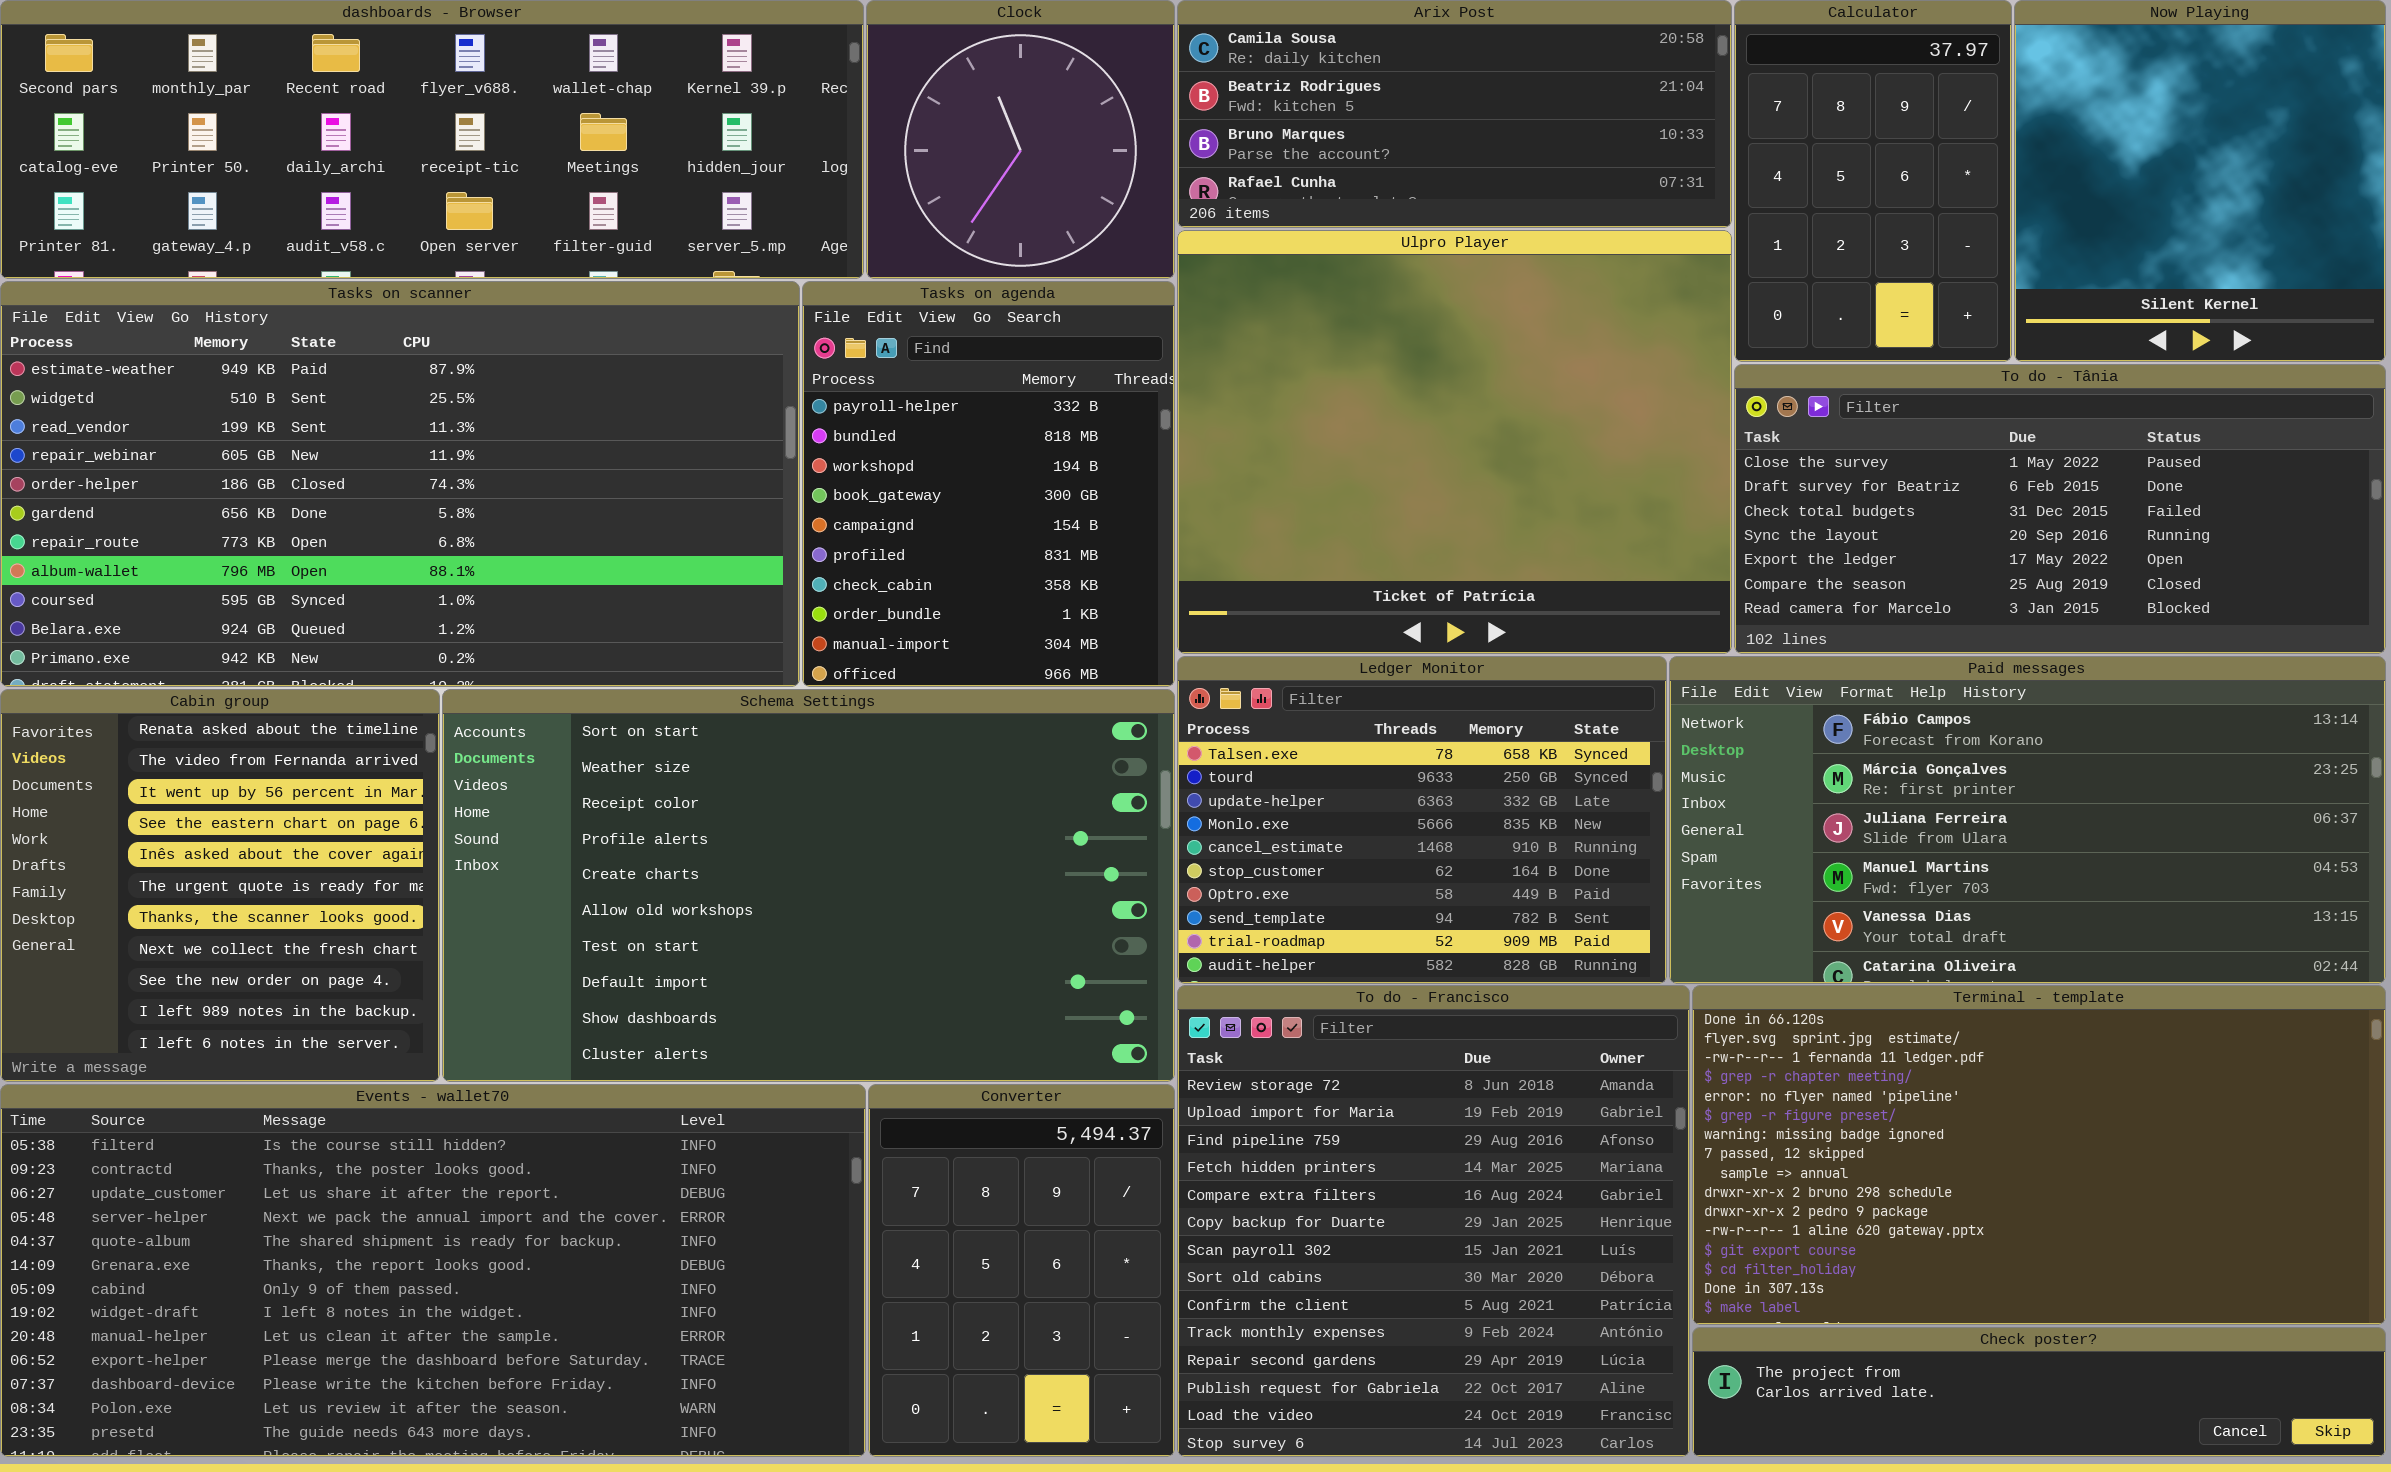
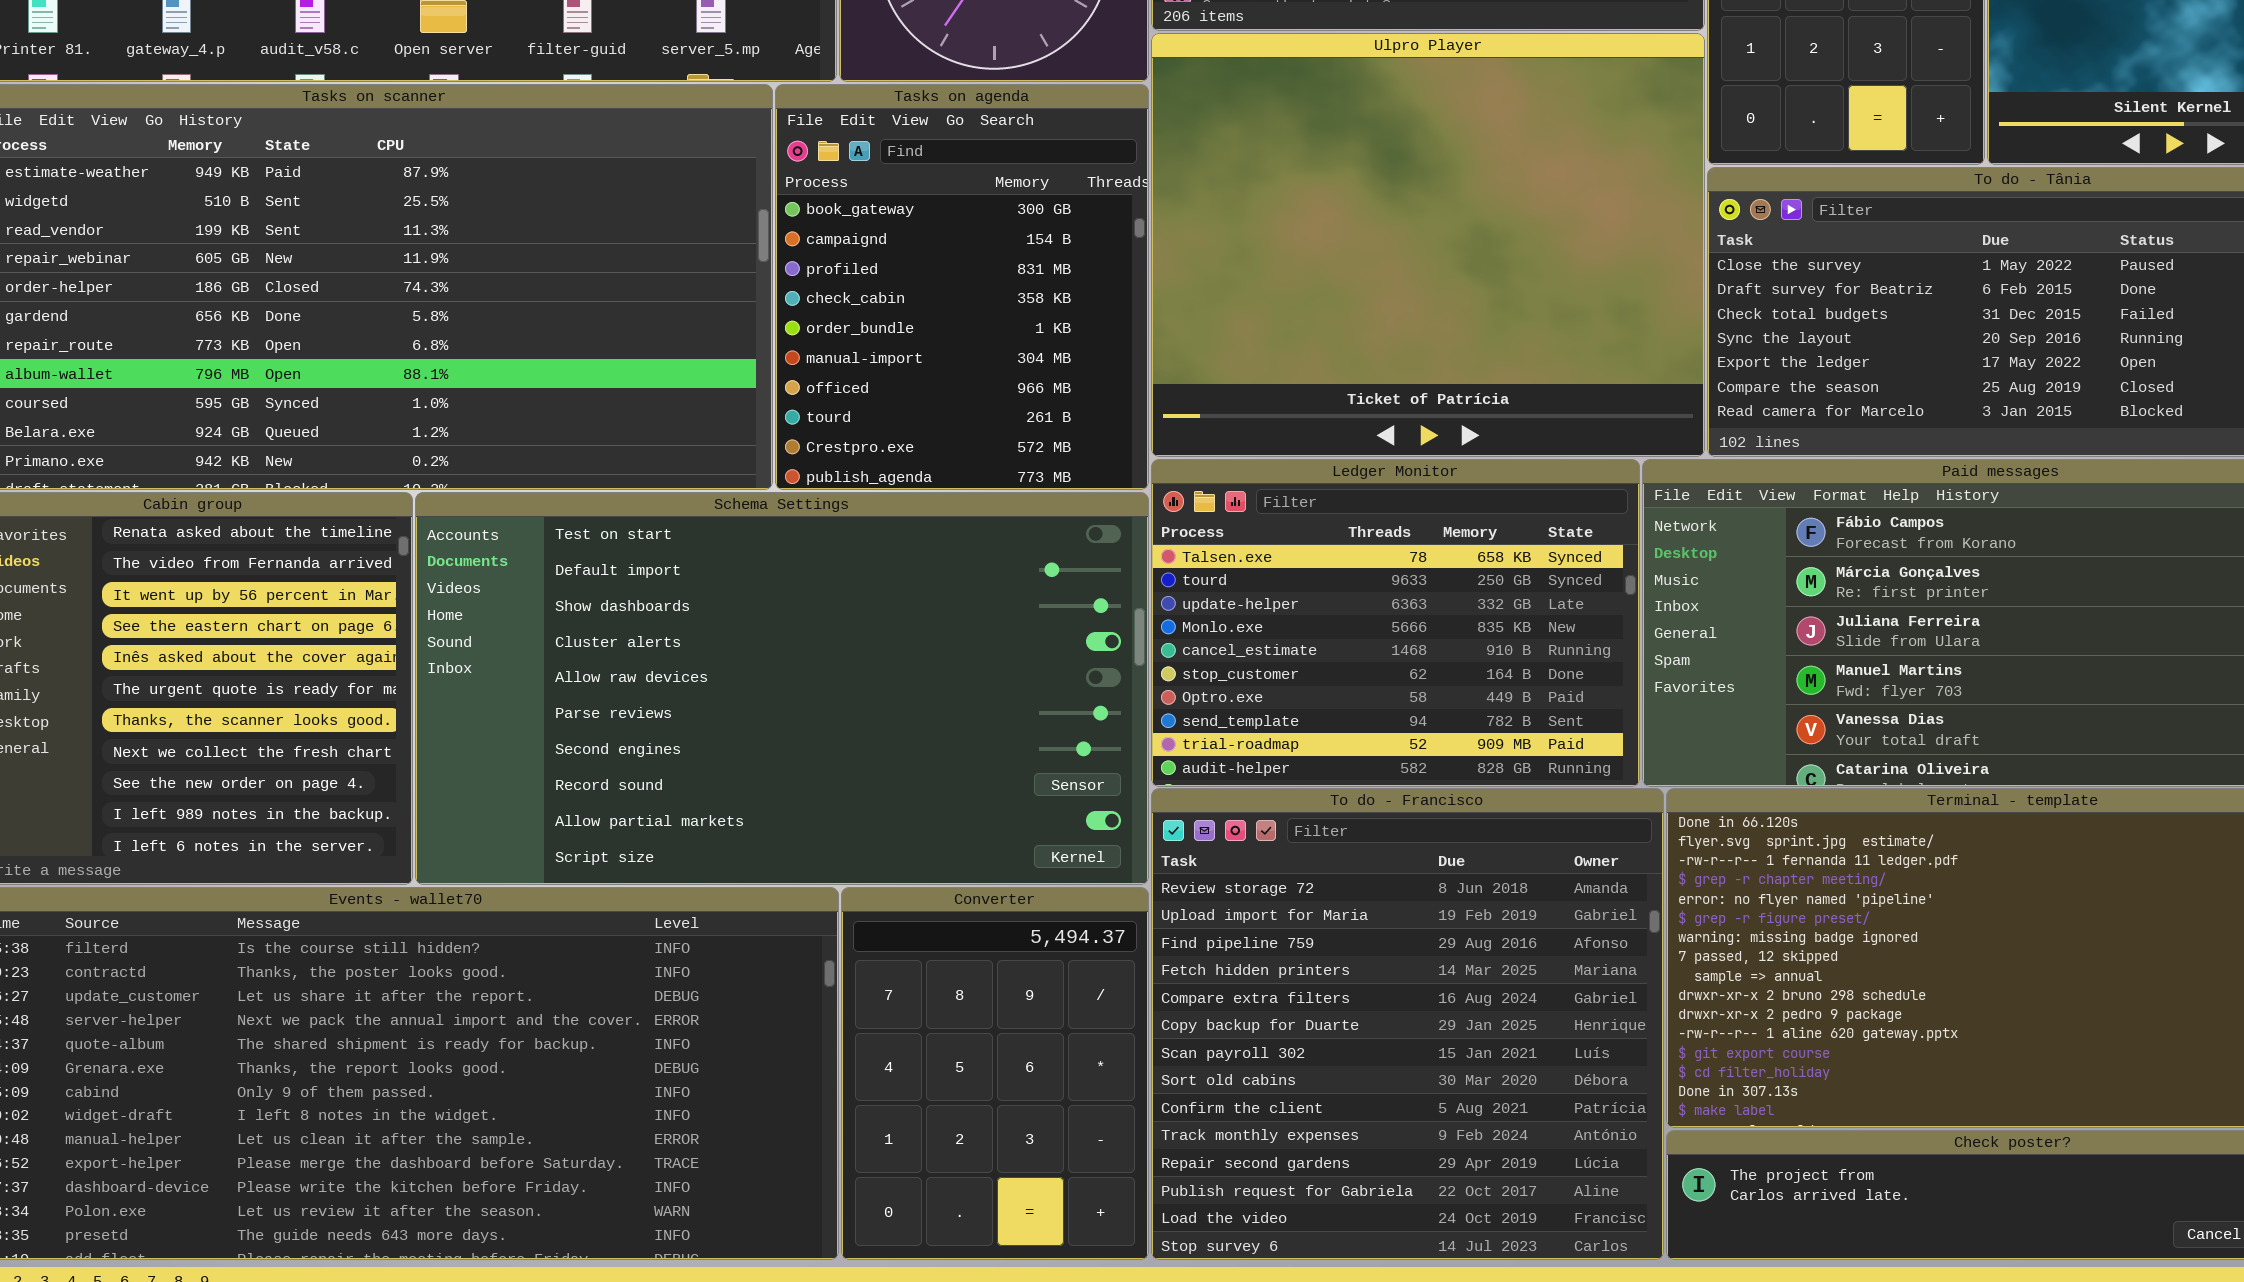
Tasks on agenda: [802,281,1175,687] -> [775,84,1149,490], scrolled down 3 rows
Schema Settings: [442,689,1175,1082] -> [415,492,1149,885], scrolled down 6 rows

